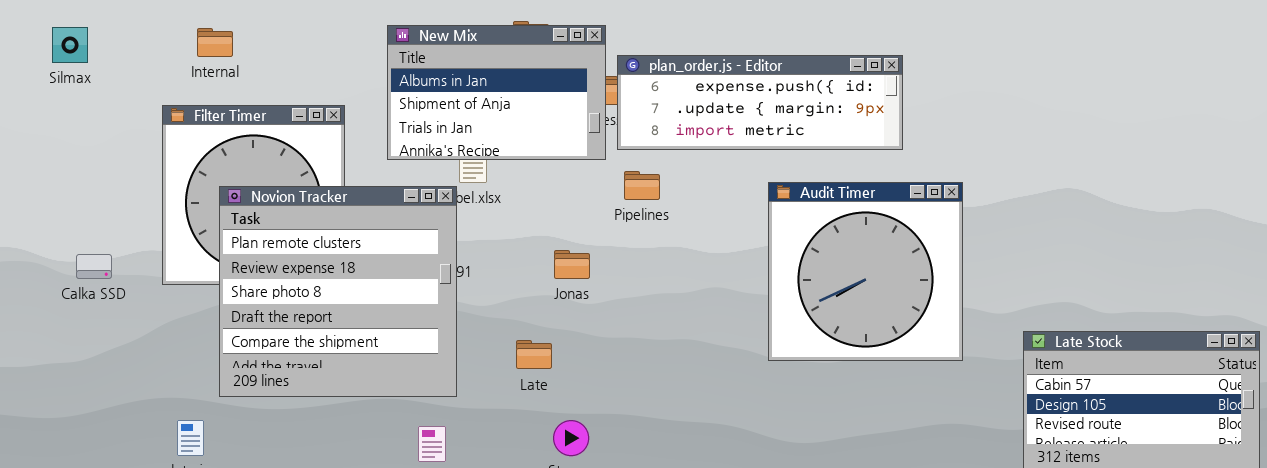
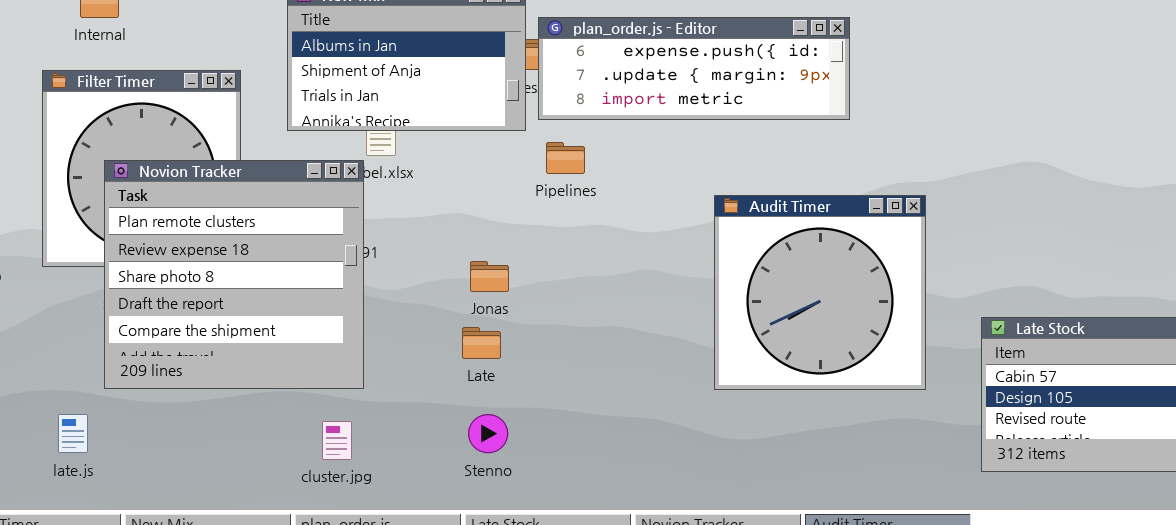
Audit Timer: [768,182,963,361] -> [714,195,926,390], moved
Jonas: [554,250,590,279] -> [470,261,509,292], moved
Late: [516,340,552,369] -> [462,327,501,359], moved

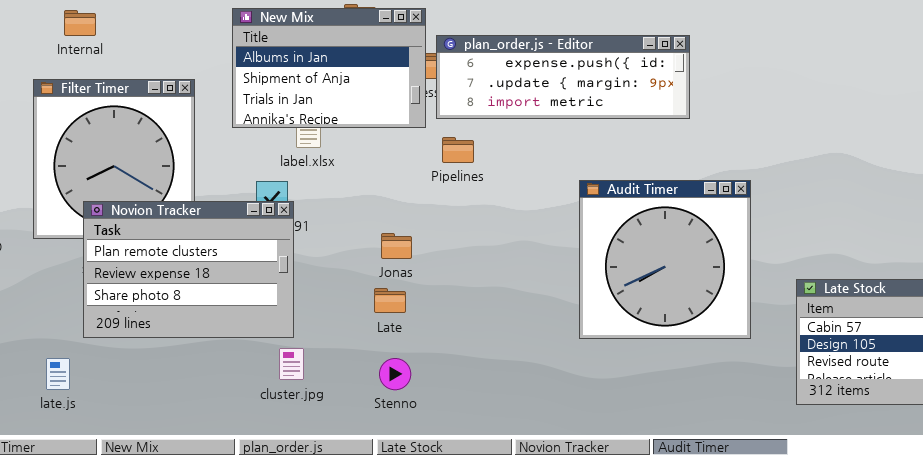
Novion Tracker: [104,160,364,389] -> [83,201,294,338], resized
cluster.jpg: [322,421,352,460] -> [279,348,304,380], moved

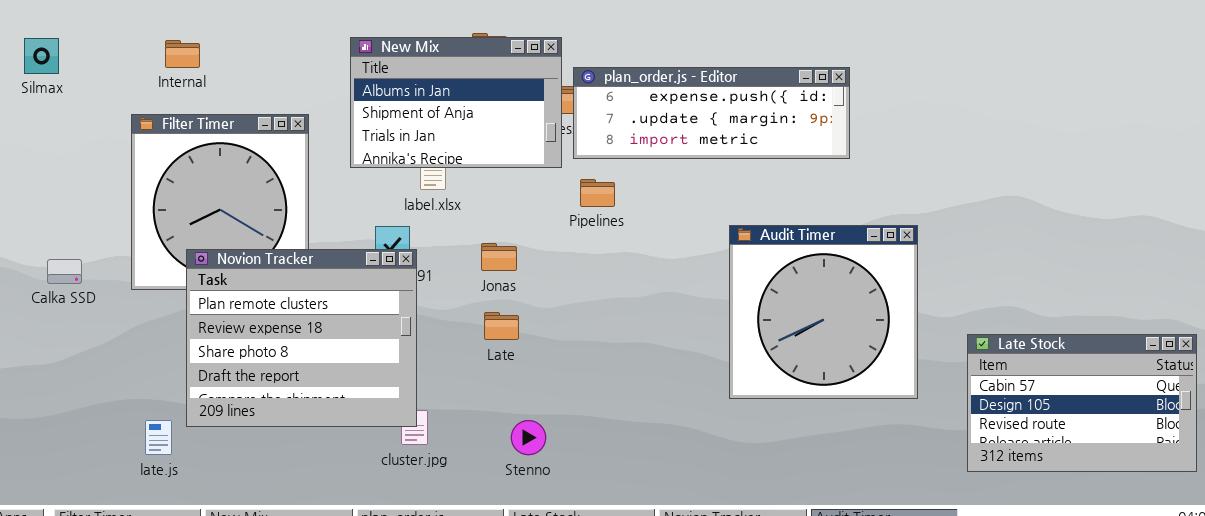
Novion Tracker: [83,201,294,338] -> [186,249,417,427], resized
Jonas: [381,233,412,259] -> [481,243,517,271], moved
Late: [374,288,406,313] -> [484,312,519,340], moved

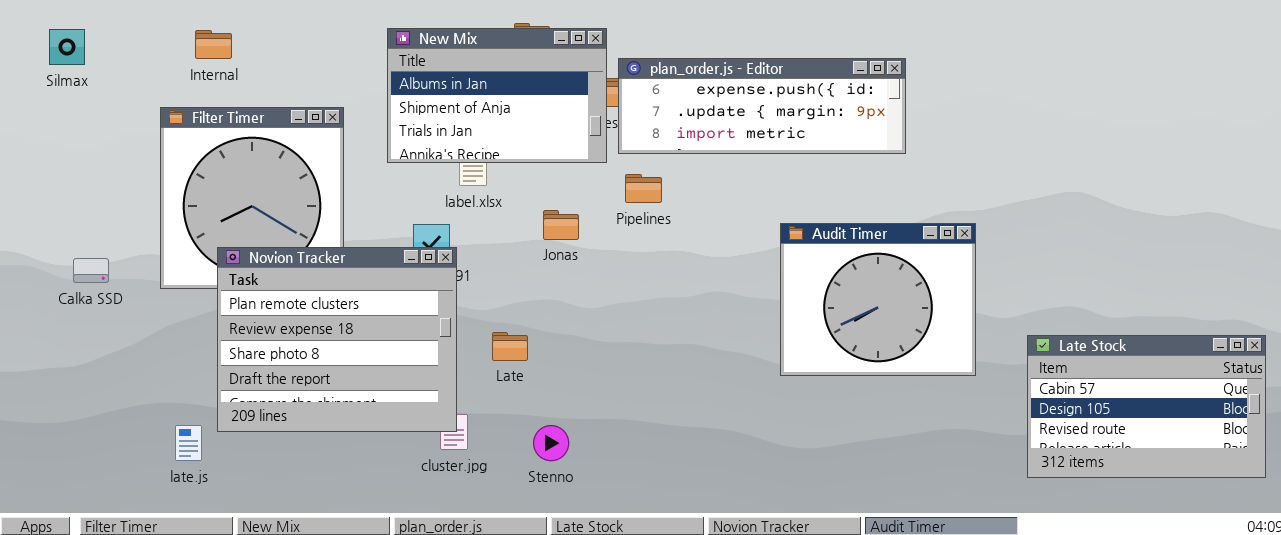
Audit Timer: [729,225,918,399] -> [780,223,976,376], resized
Jonas: [481,243,517,271] -> [543,210,579,240], moved
Late: [484,312,519,340] -> [492,332,528,361], moved
Stenno: [511,420,546,455] -> [533,425,569,461], moved

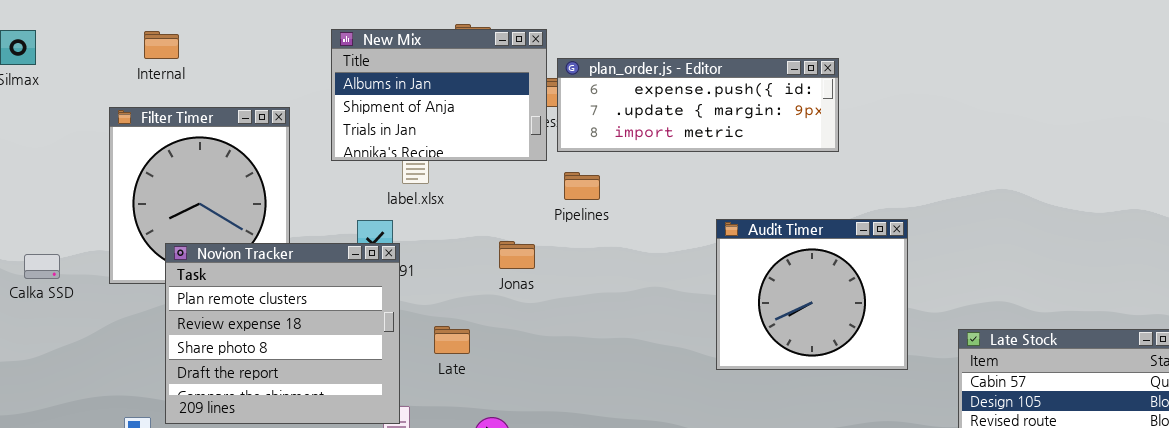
Jonas: [543,210,579,240] -> [499,241,535,269], moved

